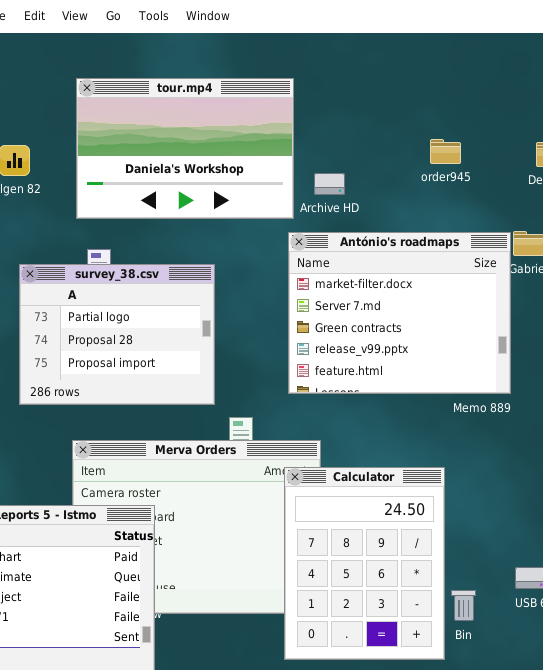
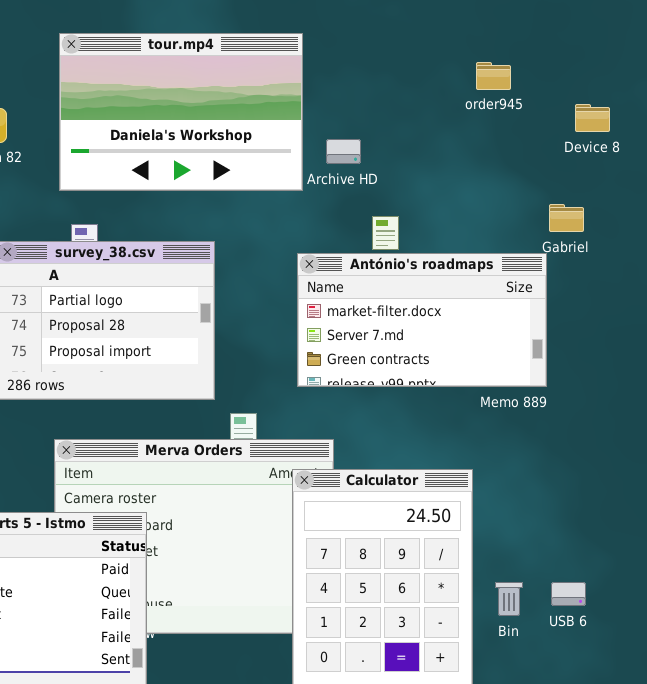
order945: [430,139,461,164] -> [476,62,511,90], moved
António's roadmaps: [288,232,511,394] -> [297,253,547,387], resized
Bin: [451,590,476,621] -> [495,582,523,616], moved

